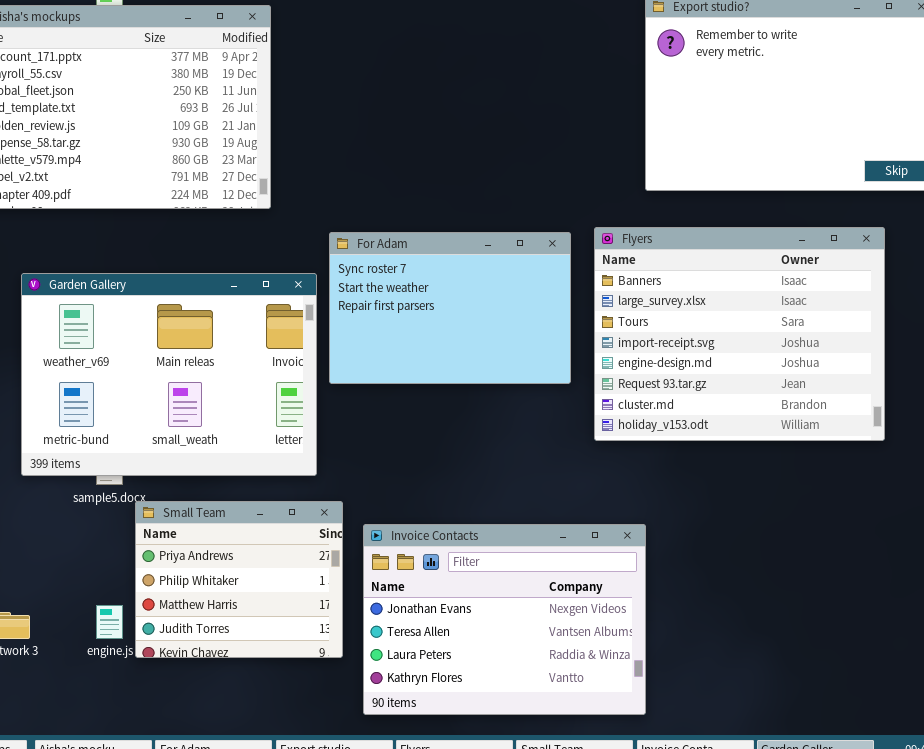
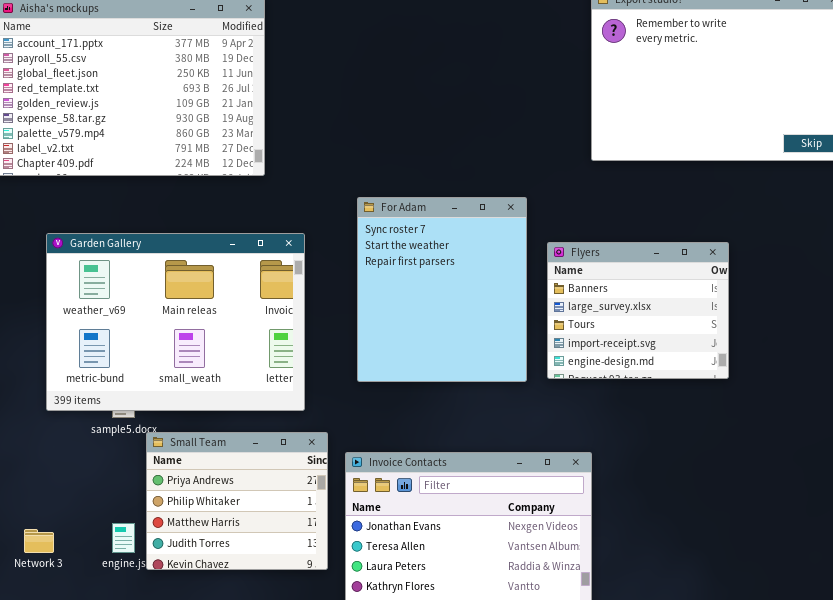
Flyers: [594,227,885,441] -> [547,242,729,379], resized
For Adam: [329,232,571,384] -> [357,197,527,382], resized

